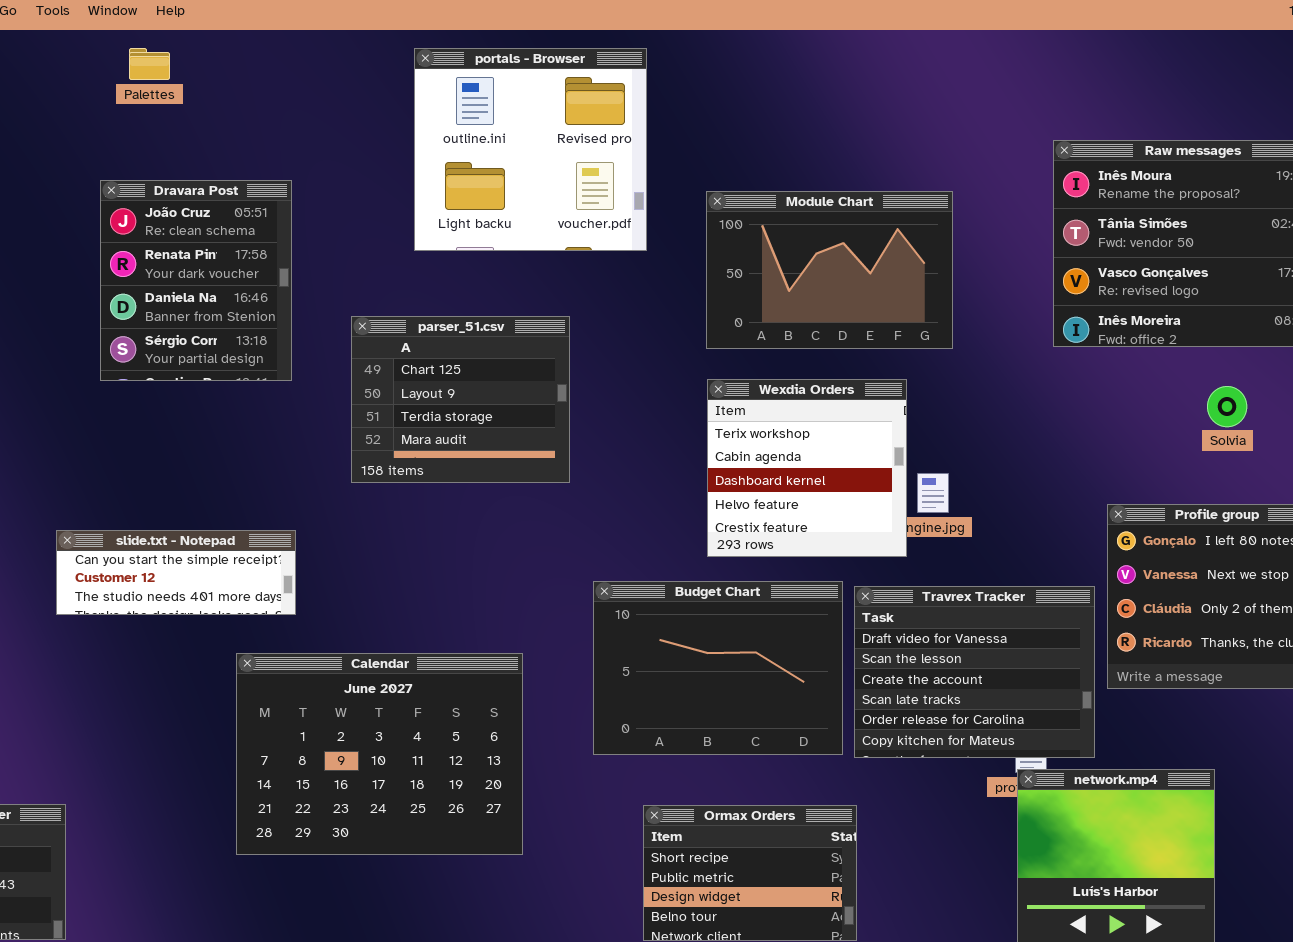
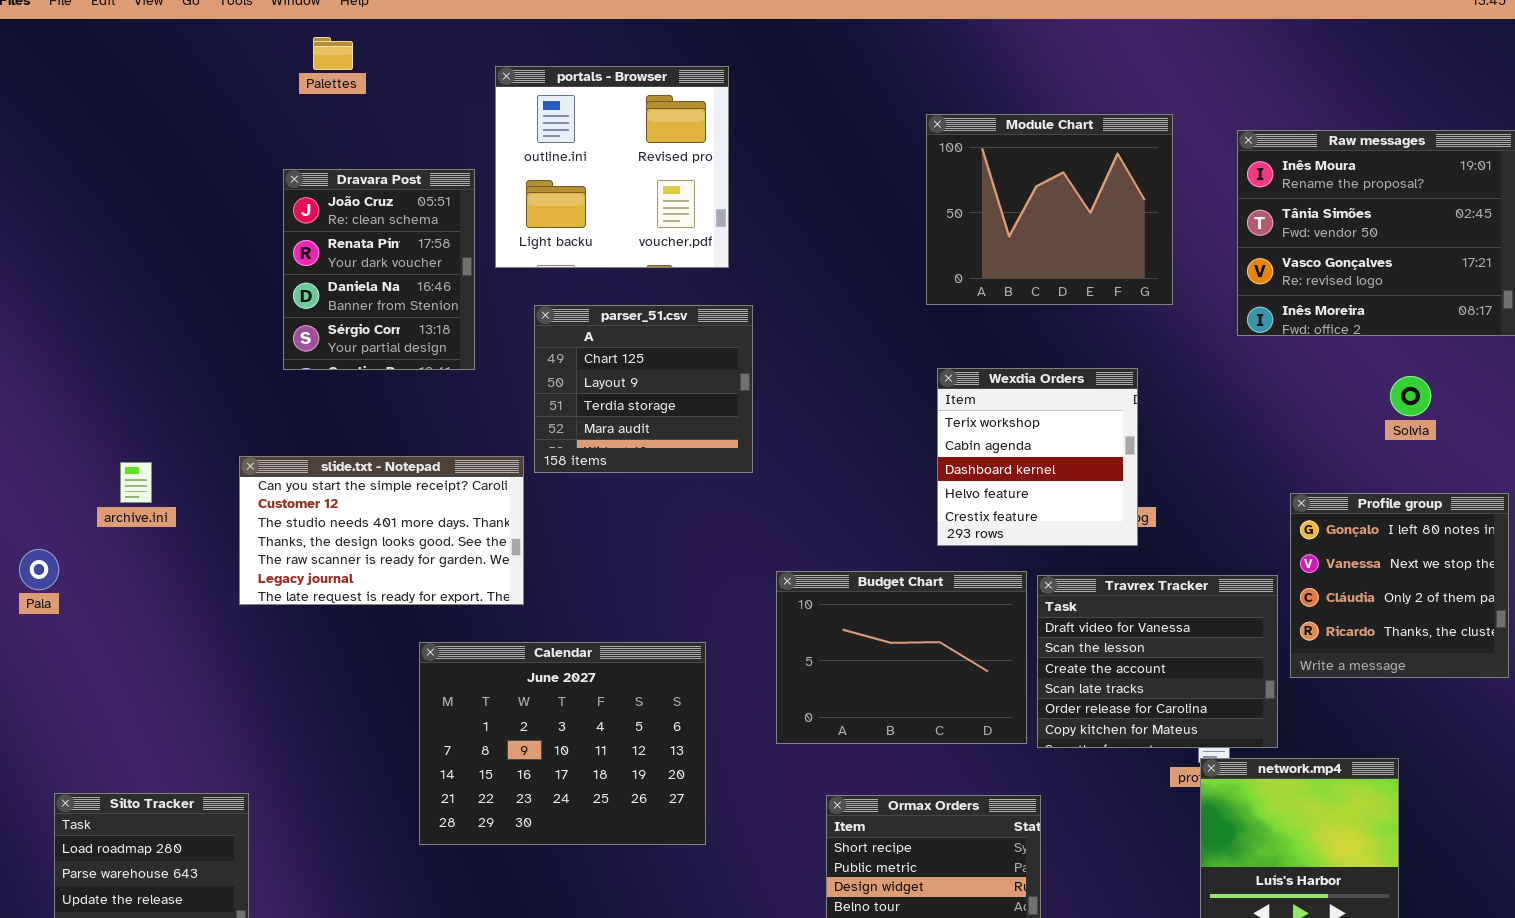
portals - Browser: [414,48,647,251] -> [495,66,729,268], moved
Module Chart: [706,191,953,349] -> [926,114,1173,305], moved, resized
Wexdia Orders: [707,379,907,557] -> [937,368,1138,546], moved
slide.txt - Notepad: [56,530,296,615] -> [239,456,524,605], resized

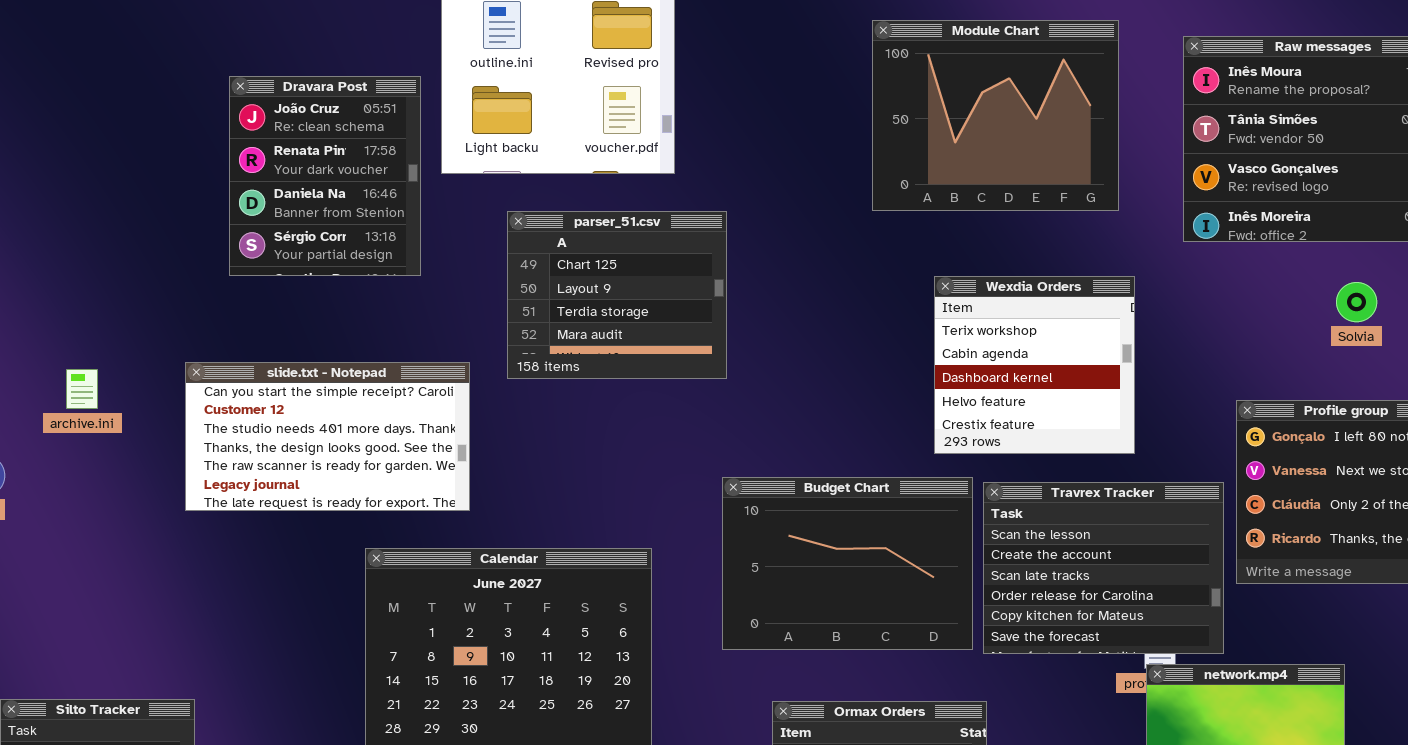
parser_51.csv: [534,305,753,473] -> [507,211,727,379], moved
Wexdia Orders: [937,368,1138,546] -> [934,276,1135,454], moved
Travrex Tracker: [1037,575,1278,748] -> [983,482,1224,654], scrolled down 1 row

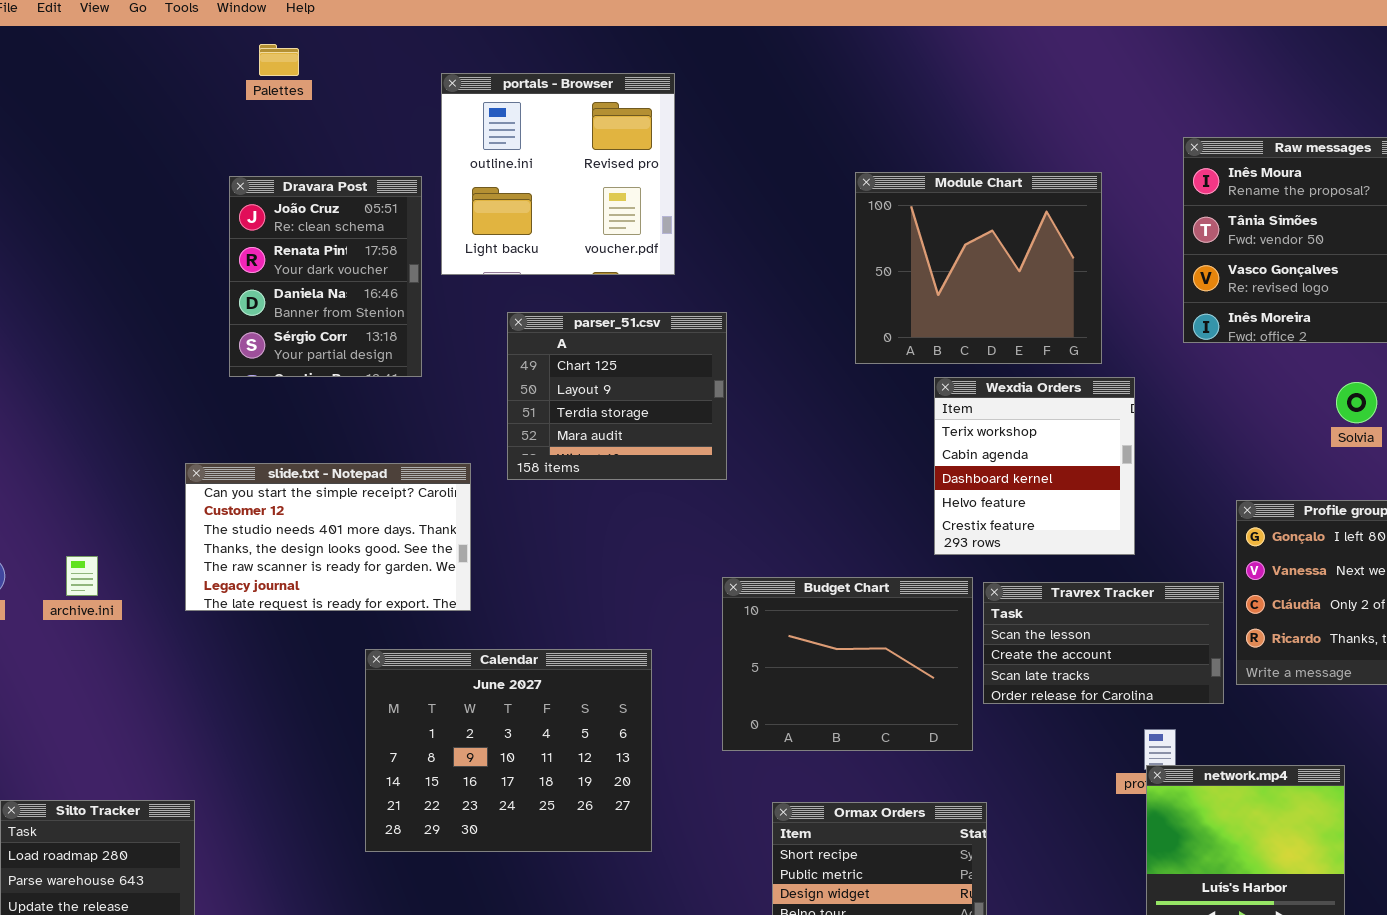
Module Chart: [872,20,1119,211] -> [855,172,1102,364], moved
archive.ini: [66,369,98,409] -> [66,556,98,596], moved
Travrex Tracker: [983,482,1224,654] -> [983,582,1224,704], resized

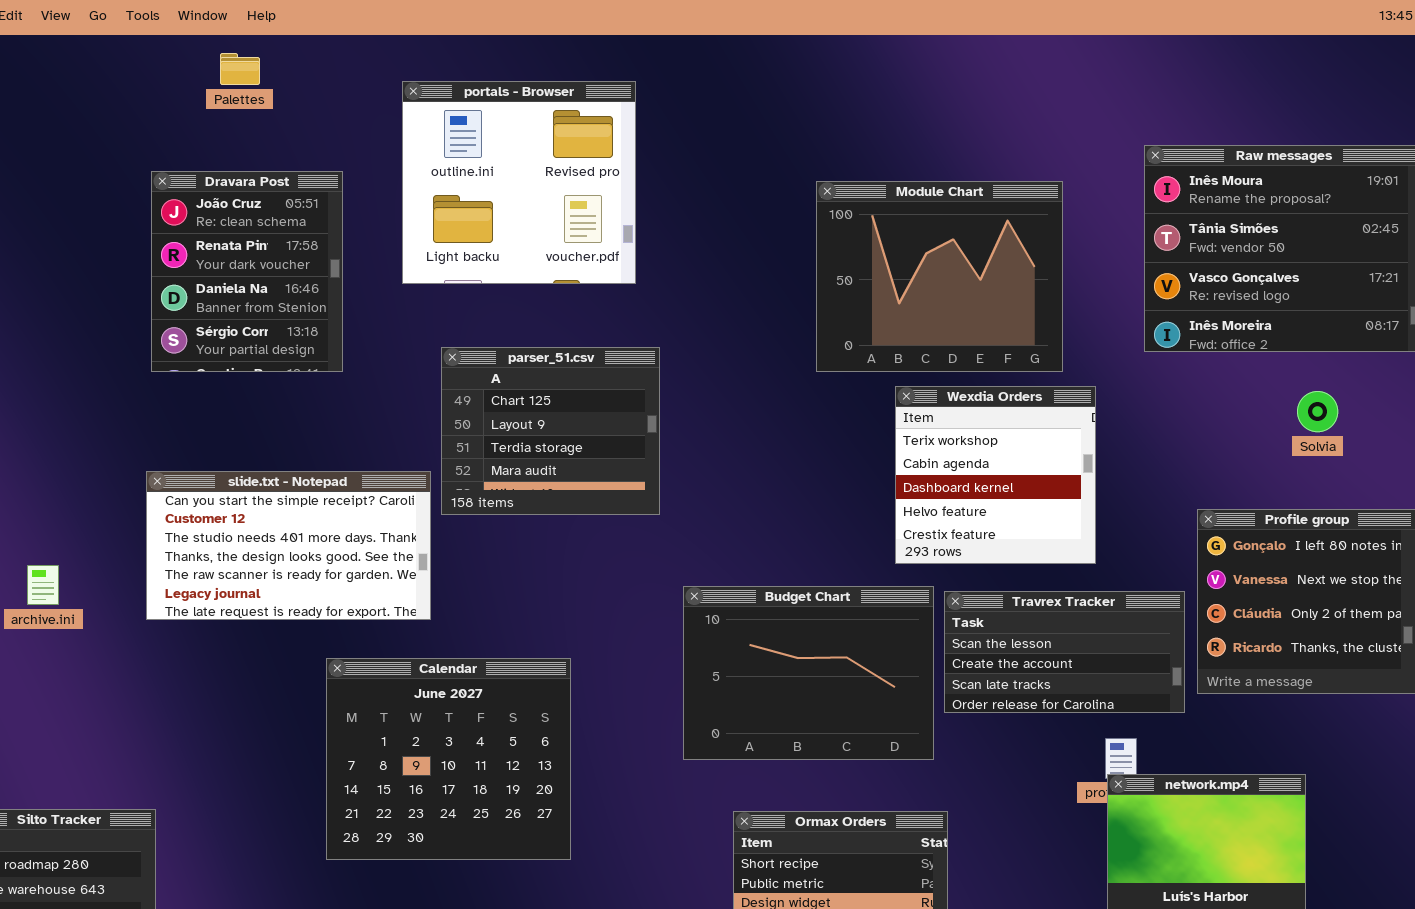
Dravara Post: [229,176,422,377] -> [151,171,343,372], moved
parser_51.csv: [507,312,727,480] -> [441,347,660,515], moved
Calendar: [365,649,652,852] -> [326,658,571,860], resized

